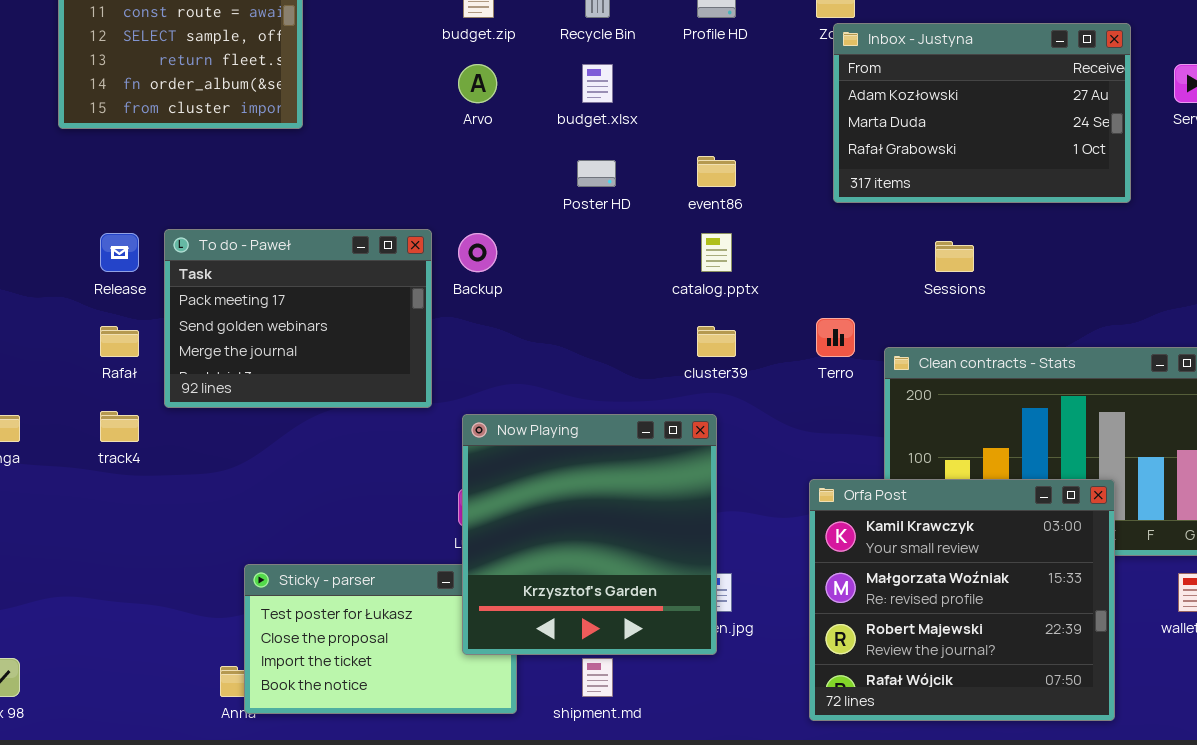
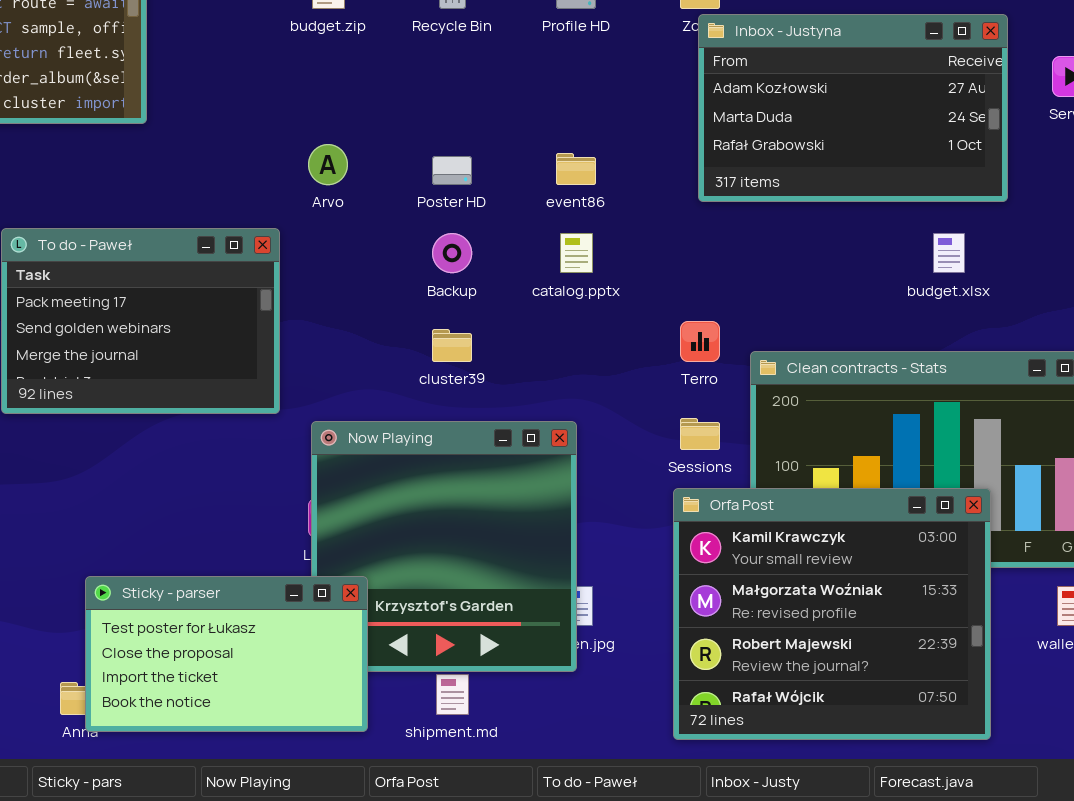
Arvo: [458,64,497,103] -> [308,144,348,185], moved
budget.xlsx: [582,64,613,103] -> [933,233,965,273], moved
Backup: [458,233,497,272] -> [432,233,472,273], moved
Sessions: [935,241,974,272] -> [680,418,720,450], moved
cluster39: [697,326,736,357] -> [432,329,472,362], moved
Sticky - parser: [244,564,517,714] -> [85,576,368,732], raised

